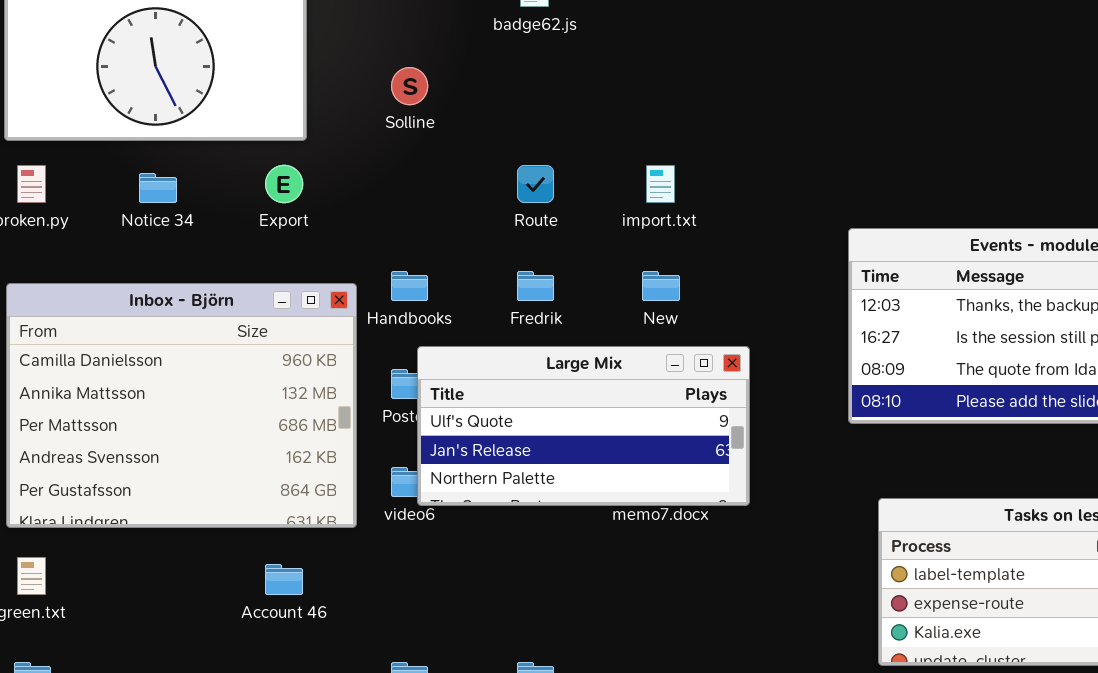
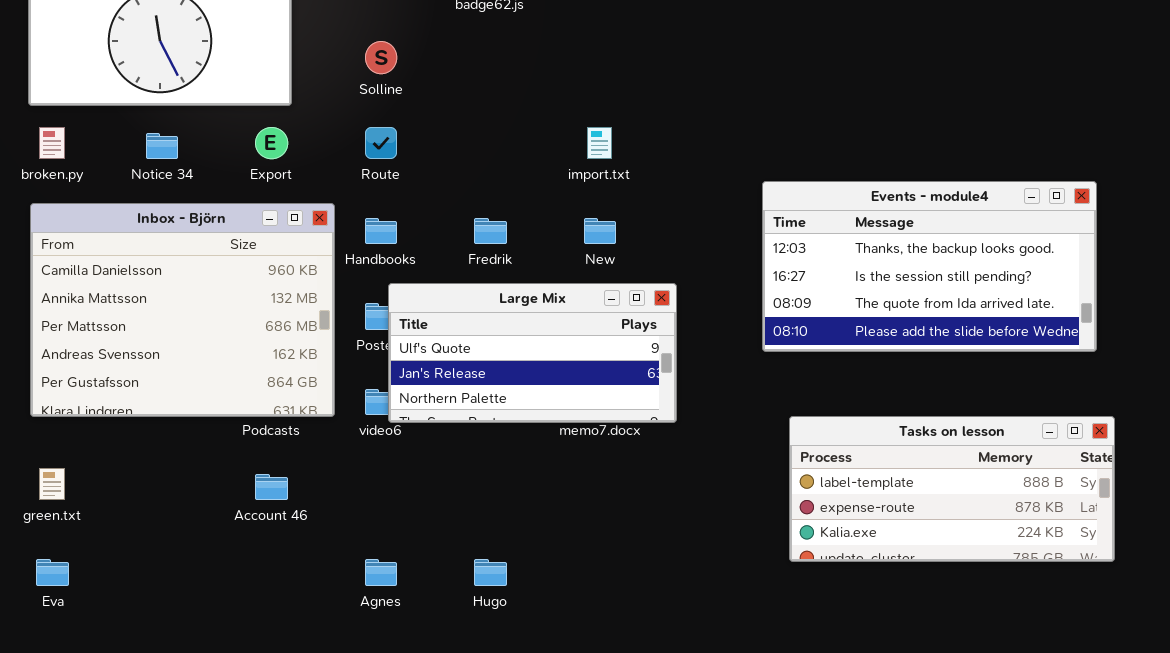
Route: [517,165,554,203] -> [365,127,397,159], moved
Inbox - Björn: [6,283,357,528] -> [30,203,335,417], moved

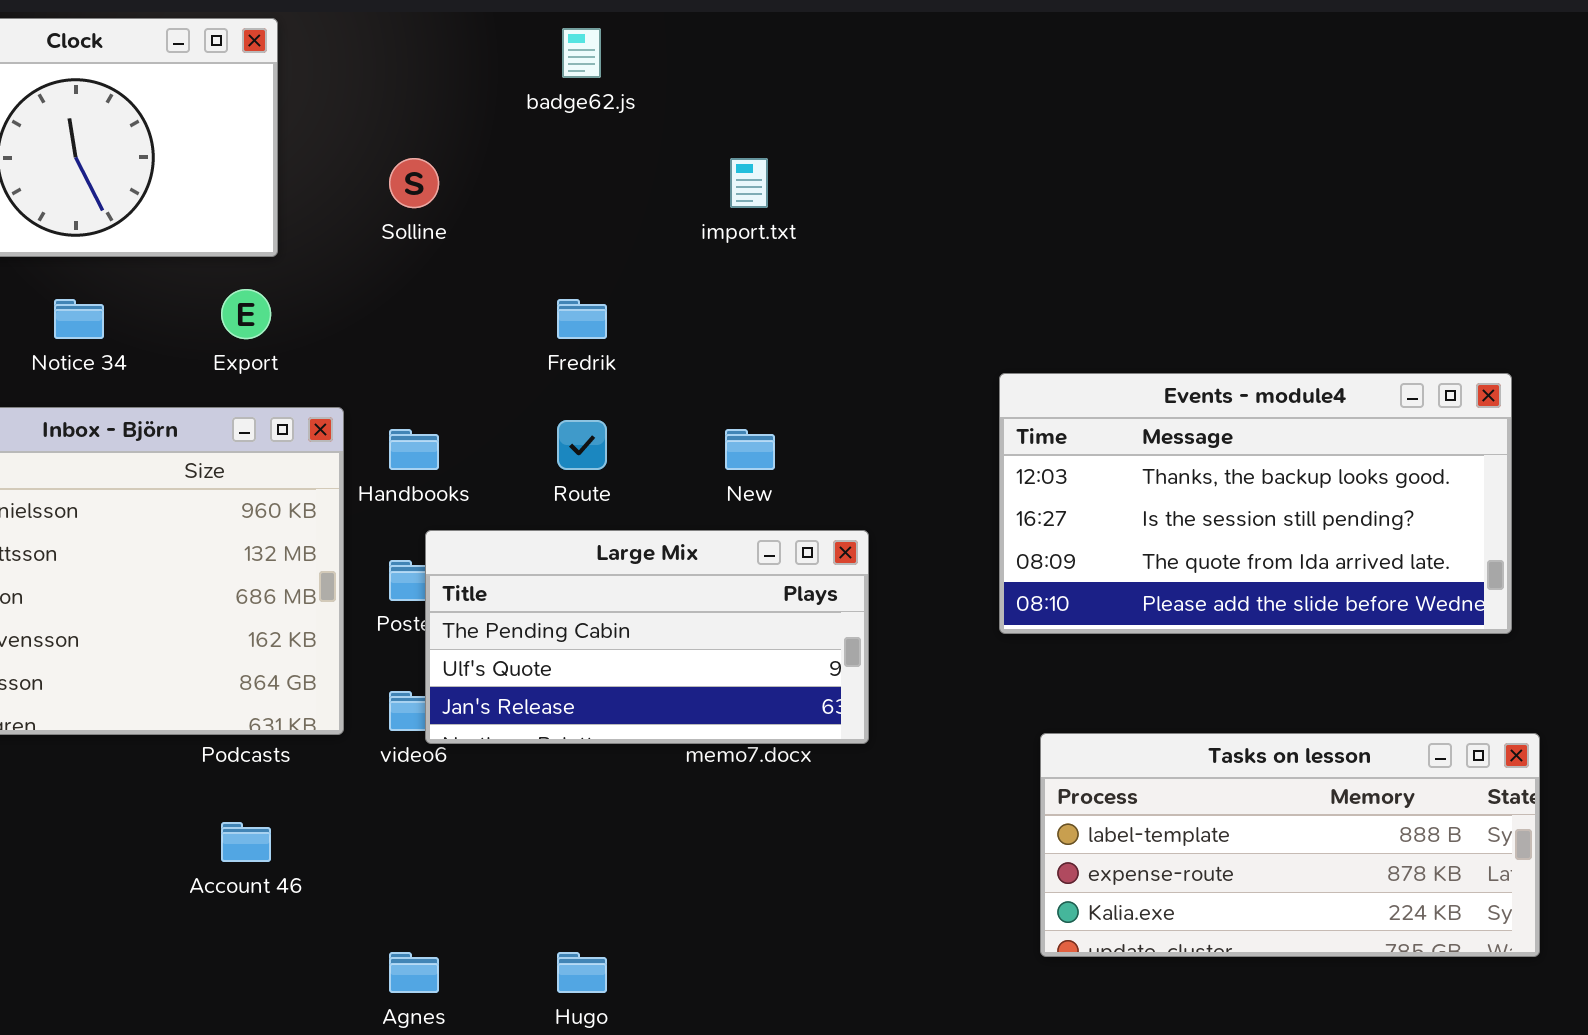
Route: [365,127,397,159] -> [557,420,607,470], moved
import.txt: [587,127,612,159] -> [730,158,768,208], moved
Fredrik: [474,218,507,244] -> [557,299,607,339], moved
Large Mix: [388,283,677,423] -> [425,530,869,744], scrolled up 1 row

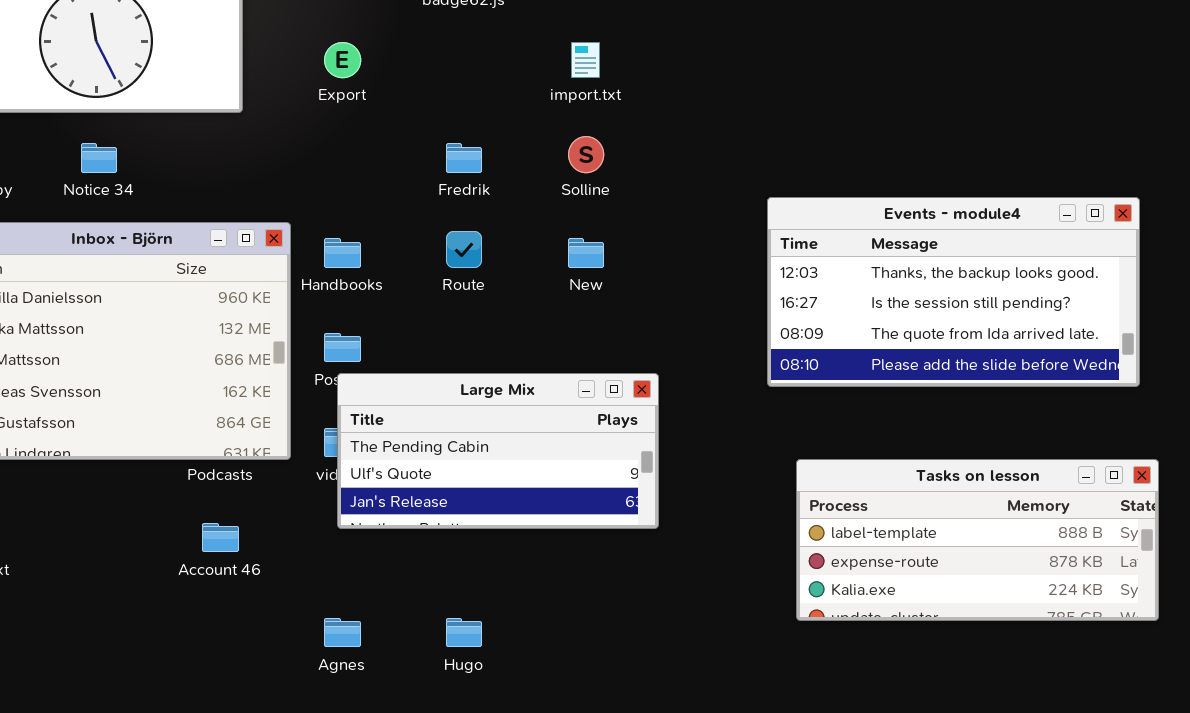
Solline: [389,158,439,208] -> [568,136,604,173], moved
Export: [221,289,271,339] -> [324,42,361,78], moved
Large Mix: [425,530,869,744] -> [337,373,659,529], moved

